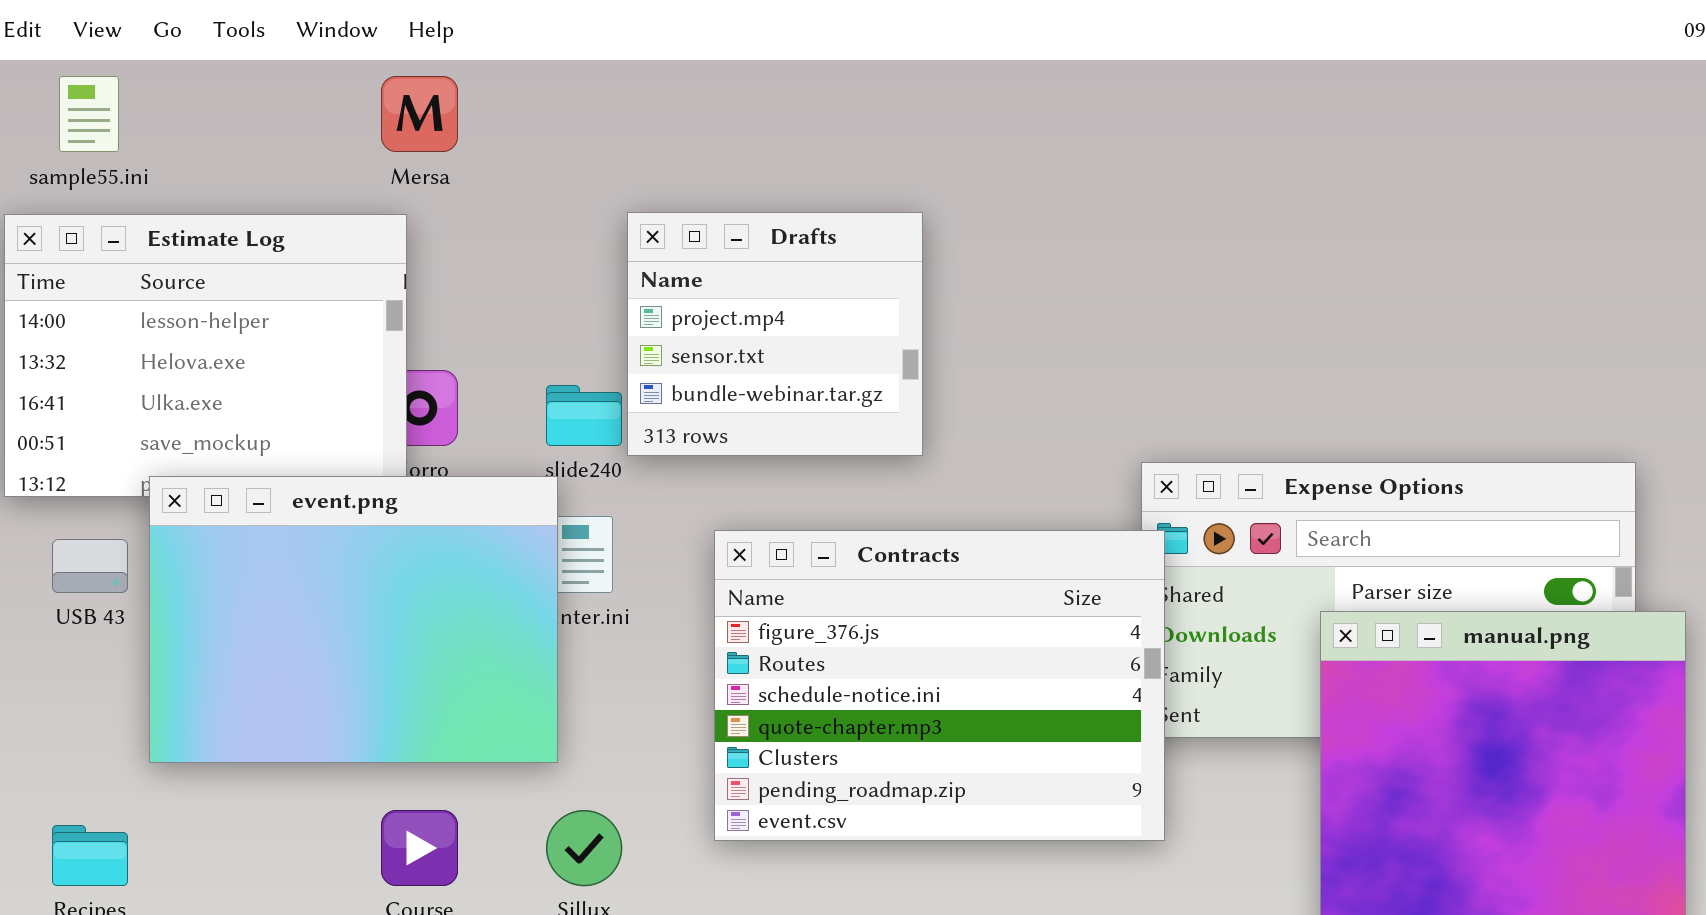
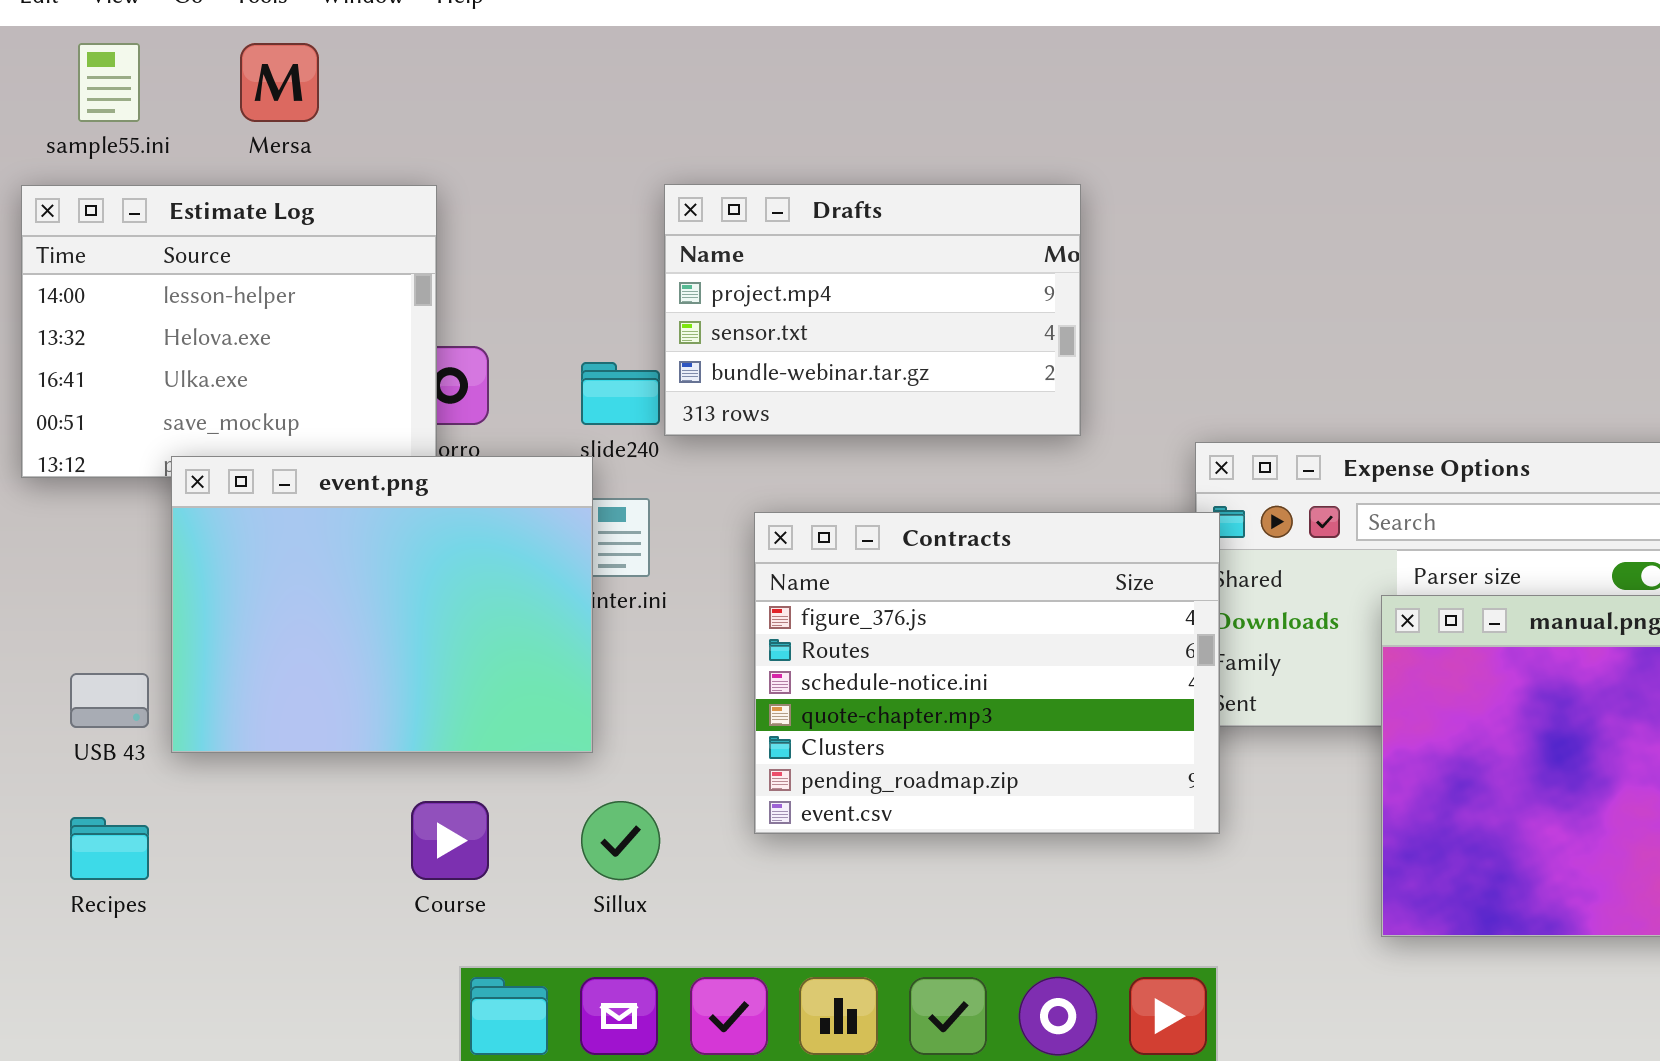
Mersa: [381,76,458,152] -> [240,43,319,122], moved
Drafts: [627,212,923,456] -> [664,184,1081,436], resized
USB 43: [52,539,128,593] -> [70,673,149,728], moved

